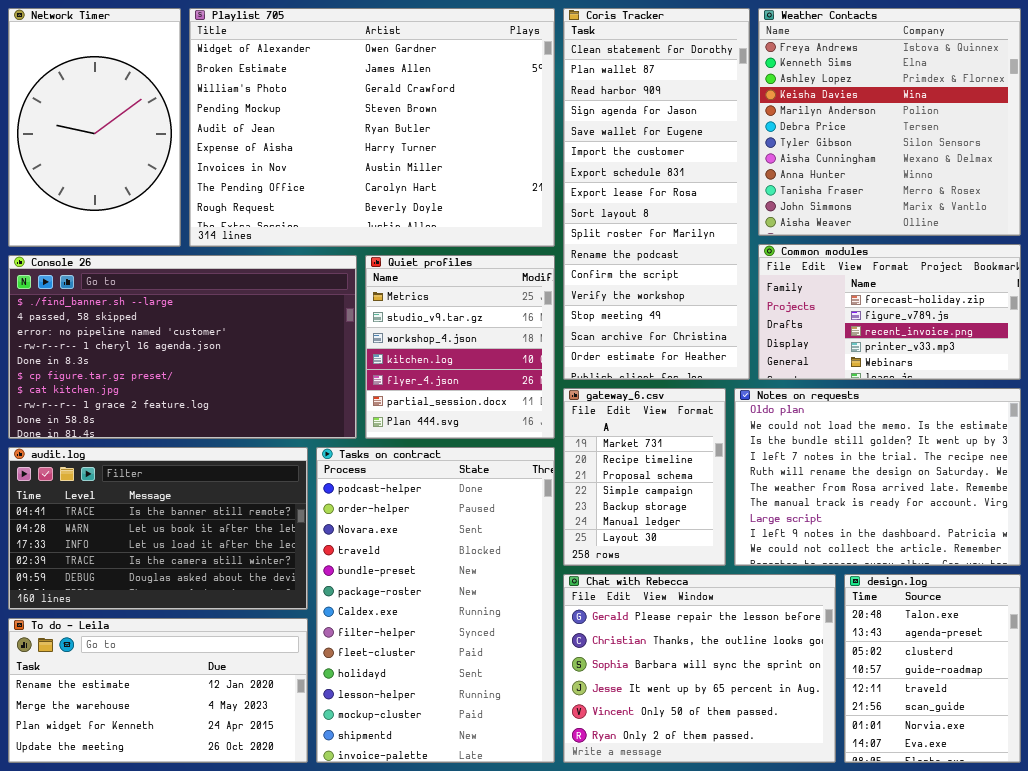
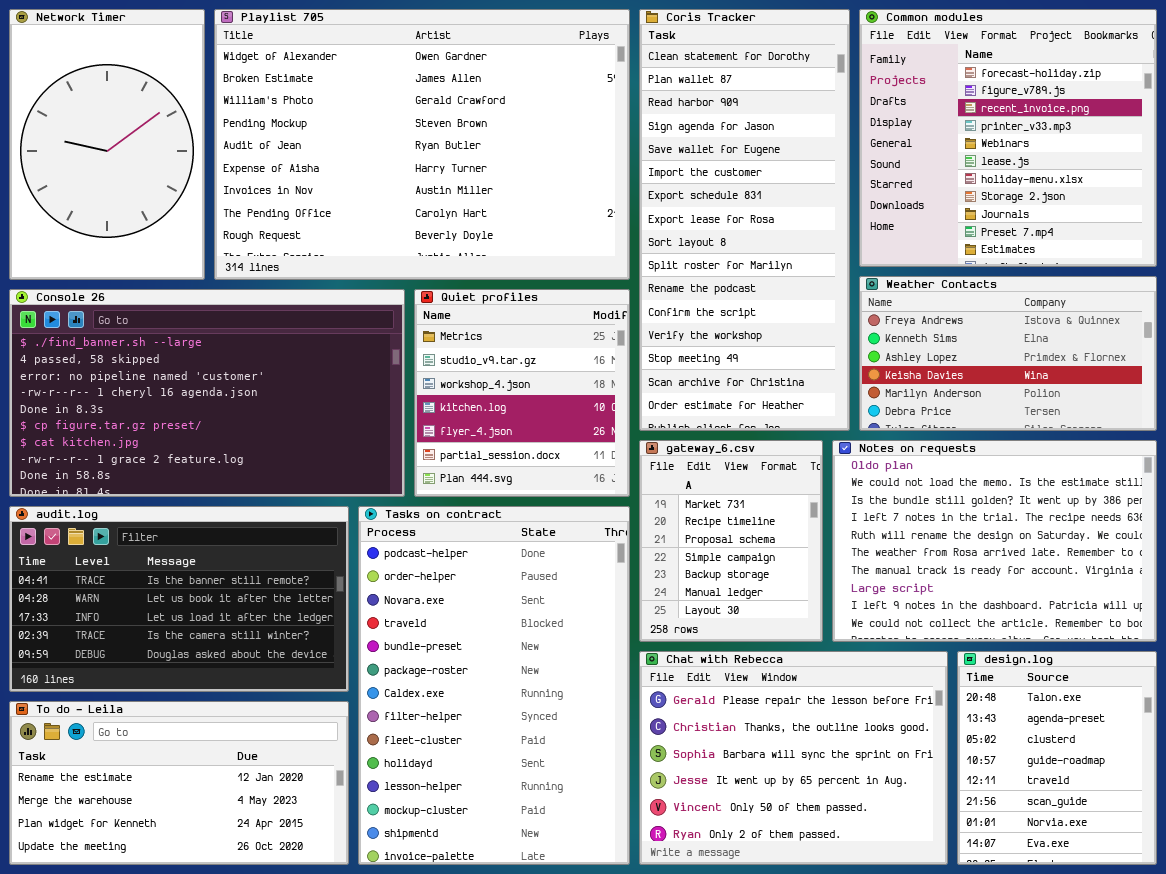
Weather Contacts: [758,8,1021,236] -> [859,276,1157,431], moved, resized
Common modules: [758,244,1021,380] -> [859,9,1157,267], moved, resized

